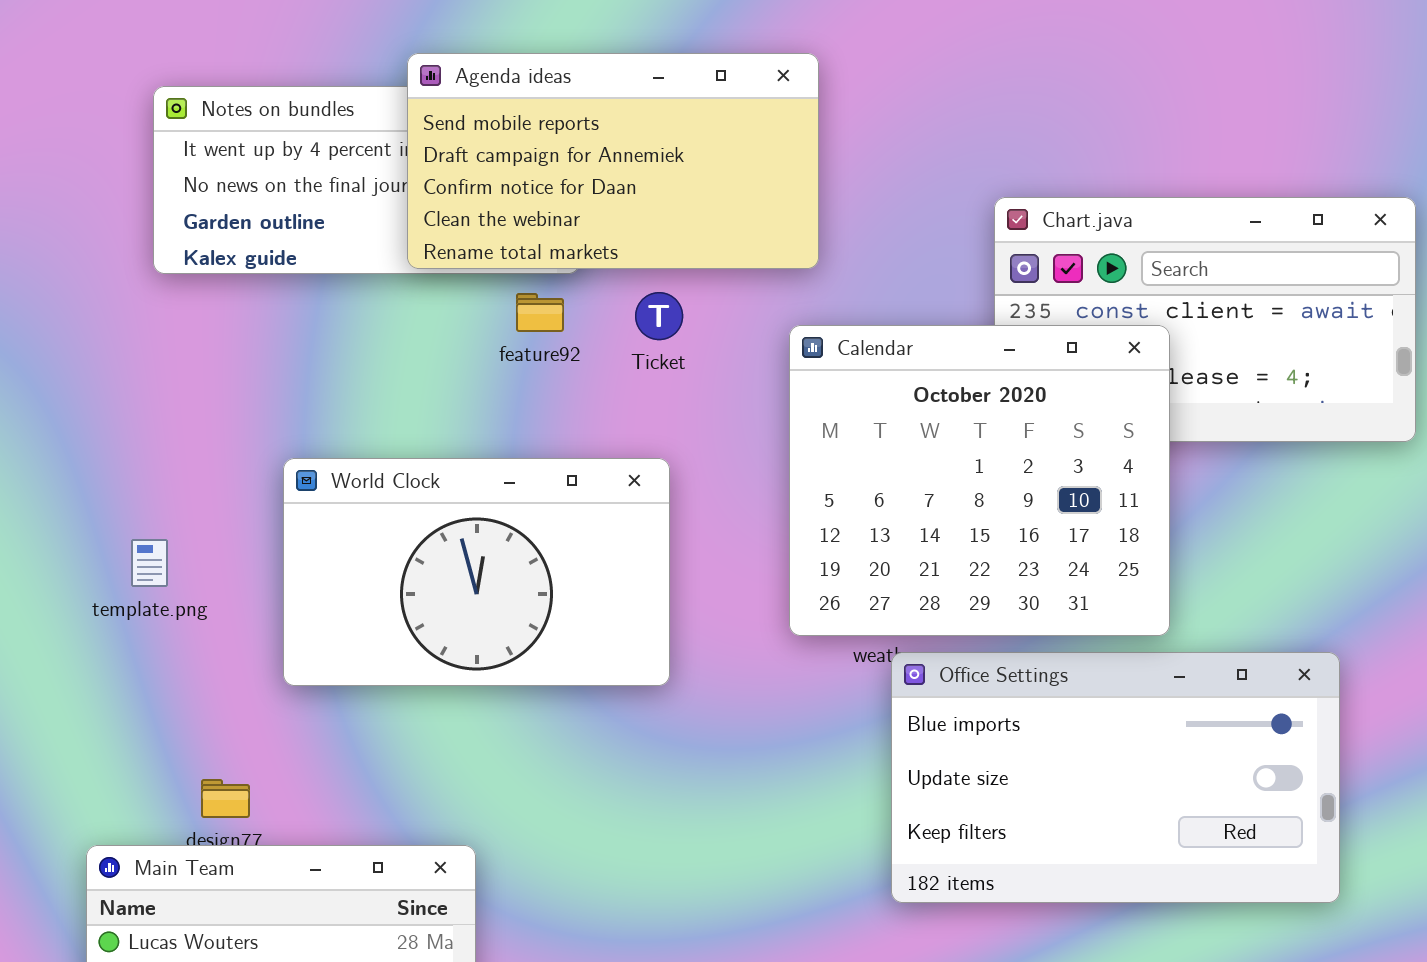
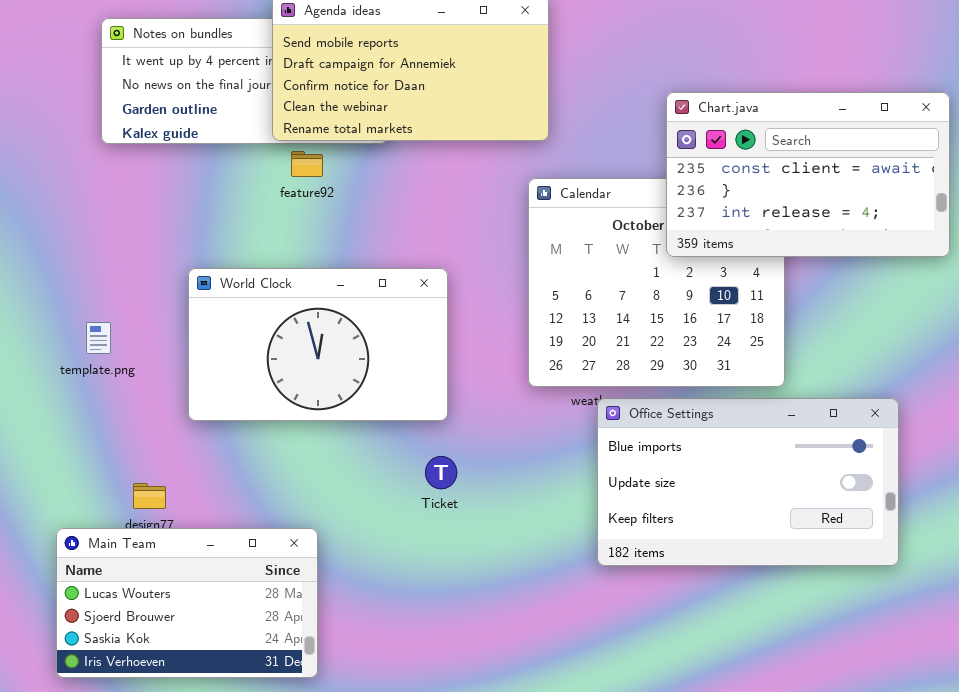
Chart.java: [994,197,1416,442] -> [666,92,950,257], raised
Ticket: [635,292,683,340] -> [425,456,457,489], moved
feature92: [516,293,564,332] -> [291,151,323,177], moved

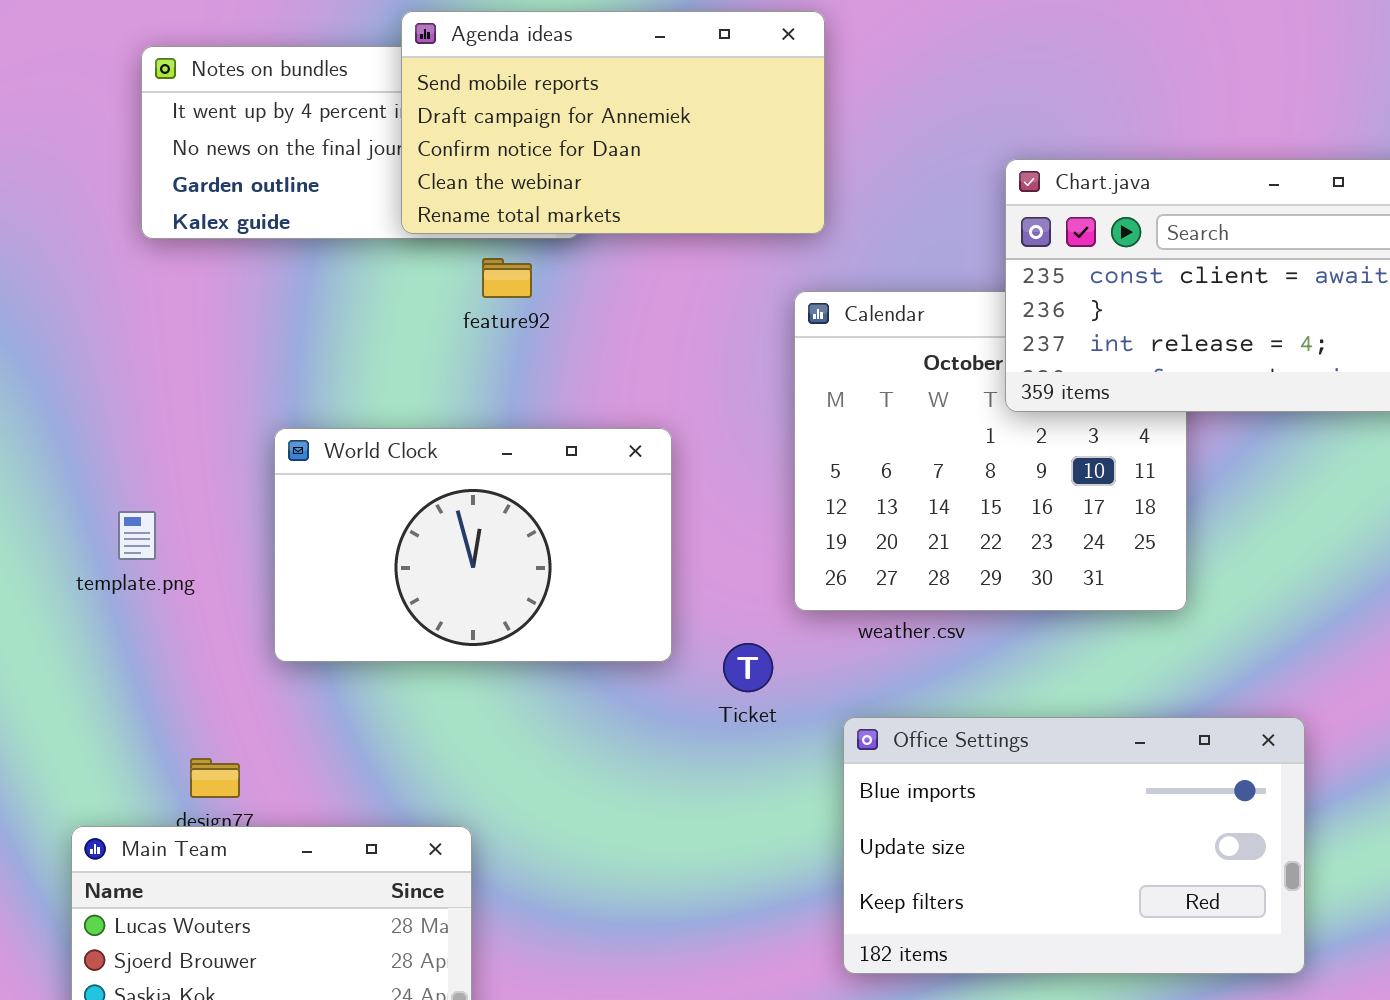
feature92: [291,151,323,177] -> [482,258,532,298], moved
Office Settings: [597,398,899,566] -> [843,717,1305,974], moved
Ticket: [425,456,457,489] -> [723,643,773,692], moved

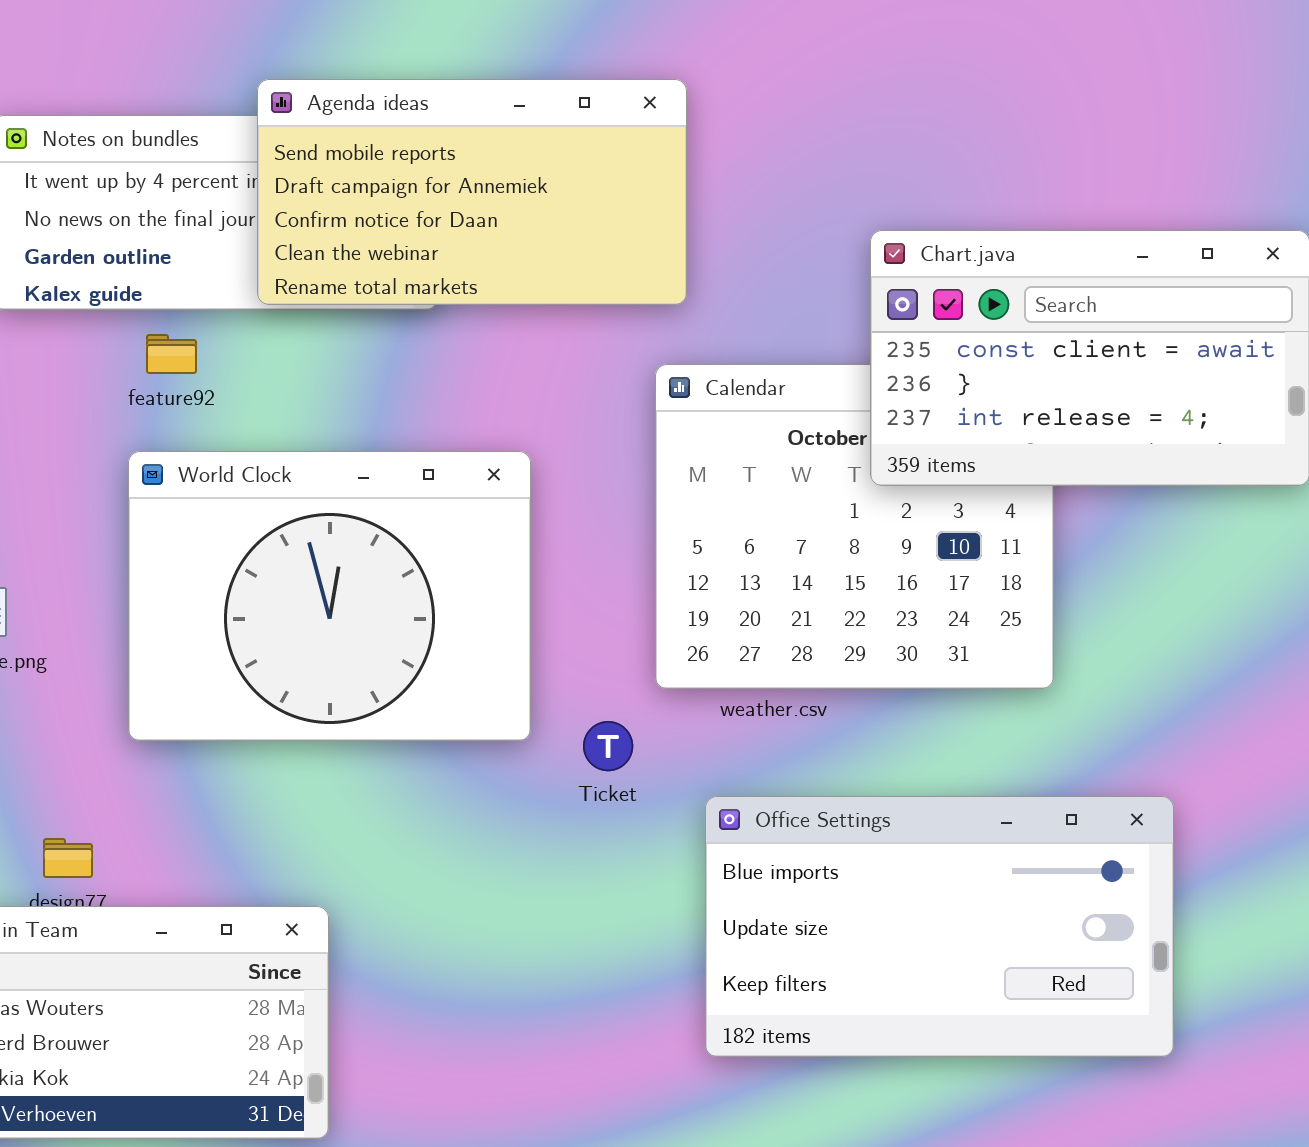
feature92: [482,258,532,298] -> [146,334,197,374], moved
World Clock: [274,428,672,662] -> [128,451,531,741], resized

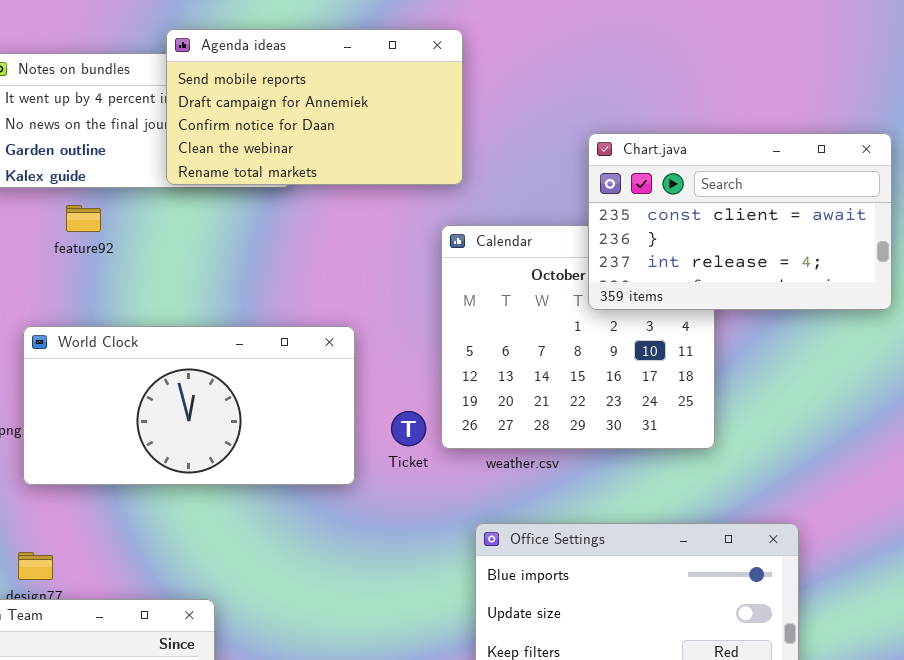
feature92: [146,334,197,374] -> [66,205,101,232], moved
World Clock: [128,451,531,741] -> [23,326,355,485], resized
Ticket: [583,721,633,771] -> [391,411,426,446], moved

